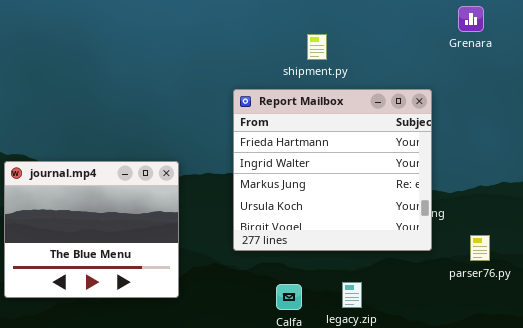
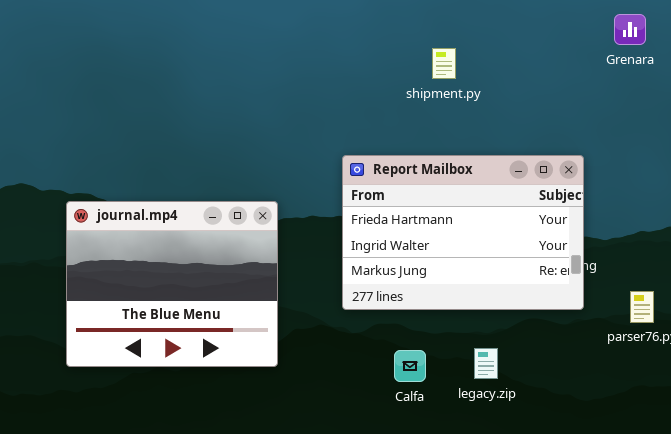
Report Mailbox: [233,89,432,251] -> [342,155,584,310], resized

